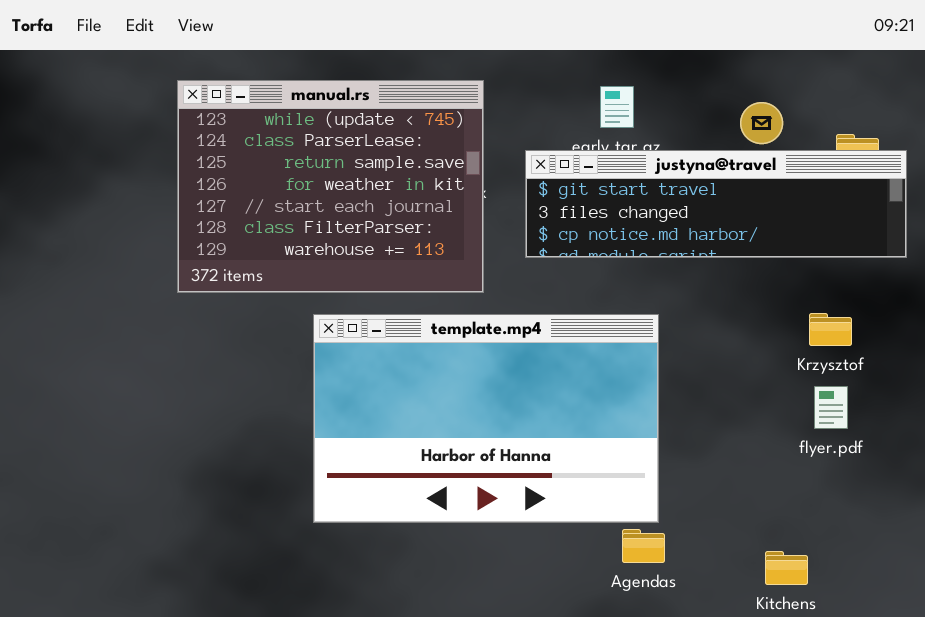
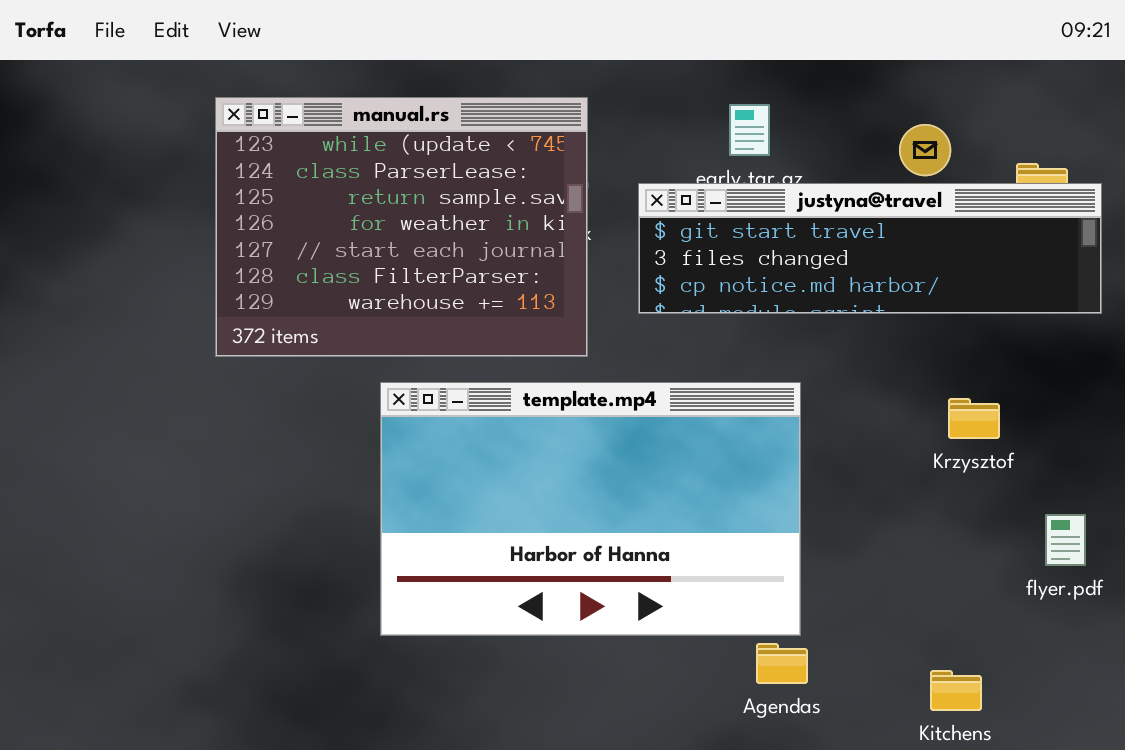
Krzysztof: [809,313,852,346] -> [948,398,1000,439], moved
flyer.pdf: [814,386,848,429] -> [1045,514,1086,566], moved

